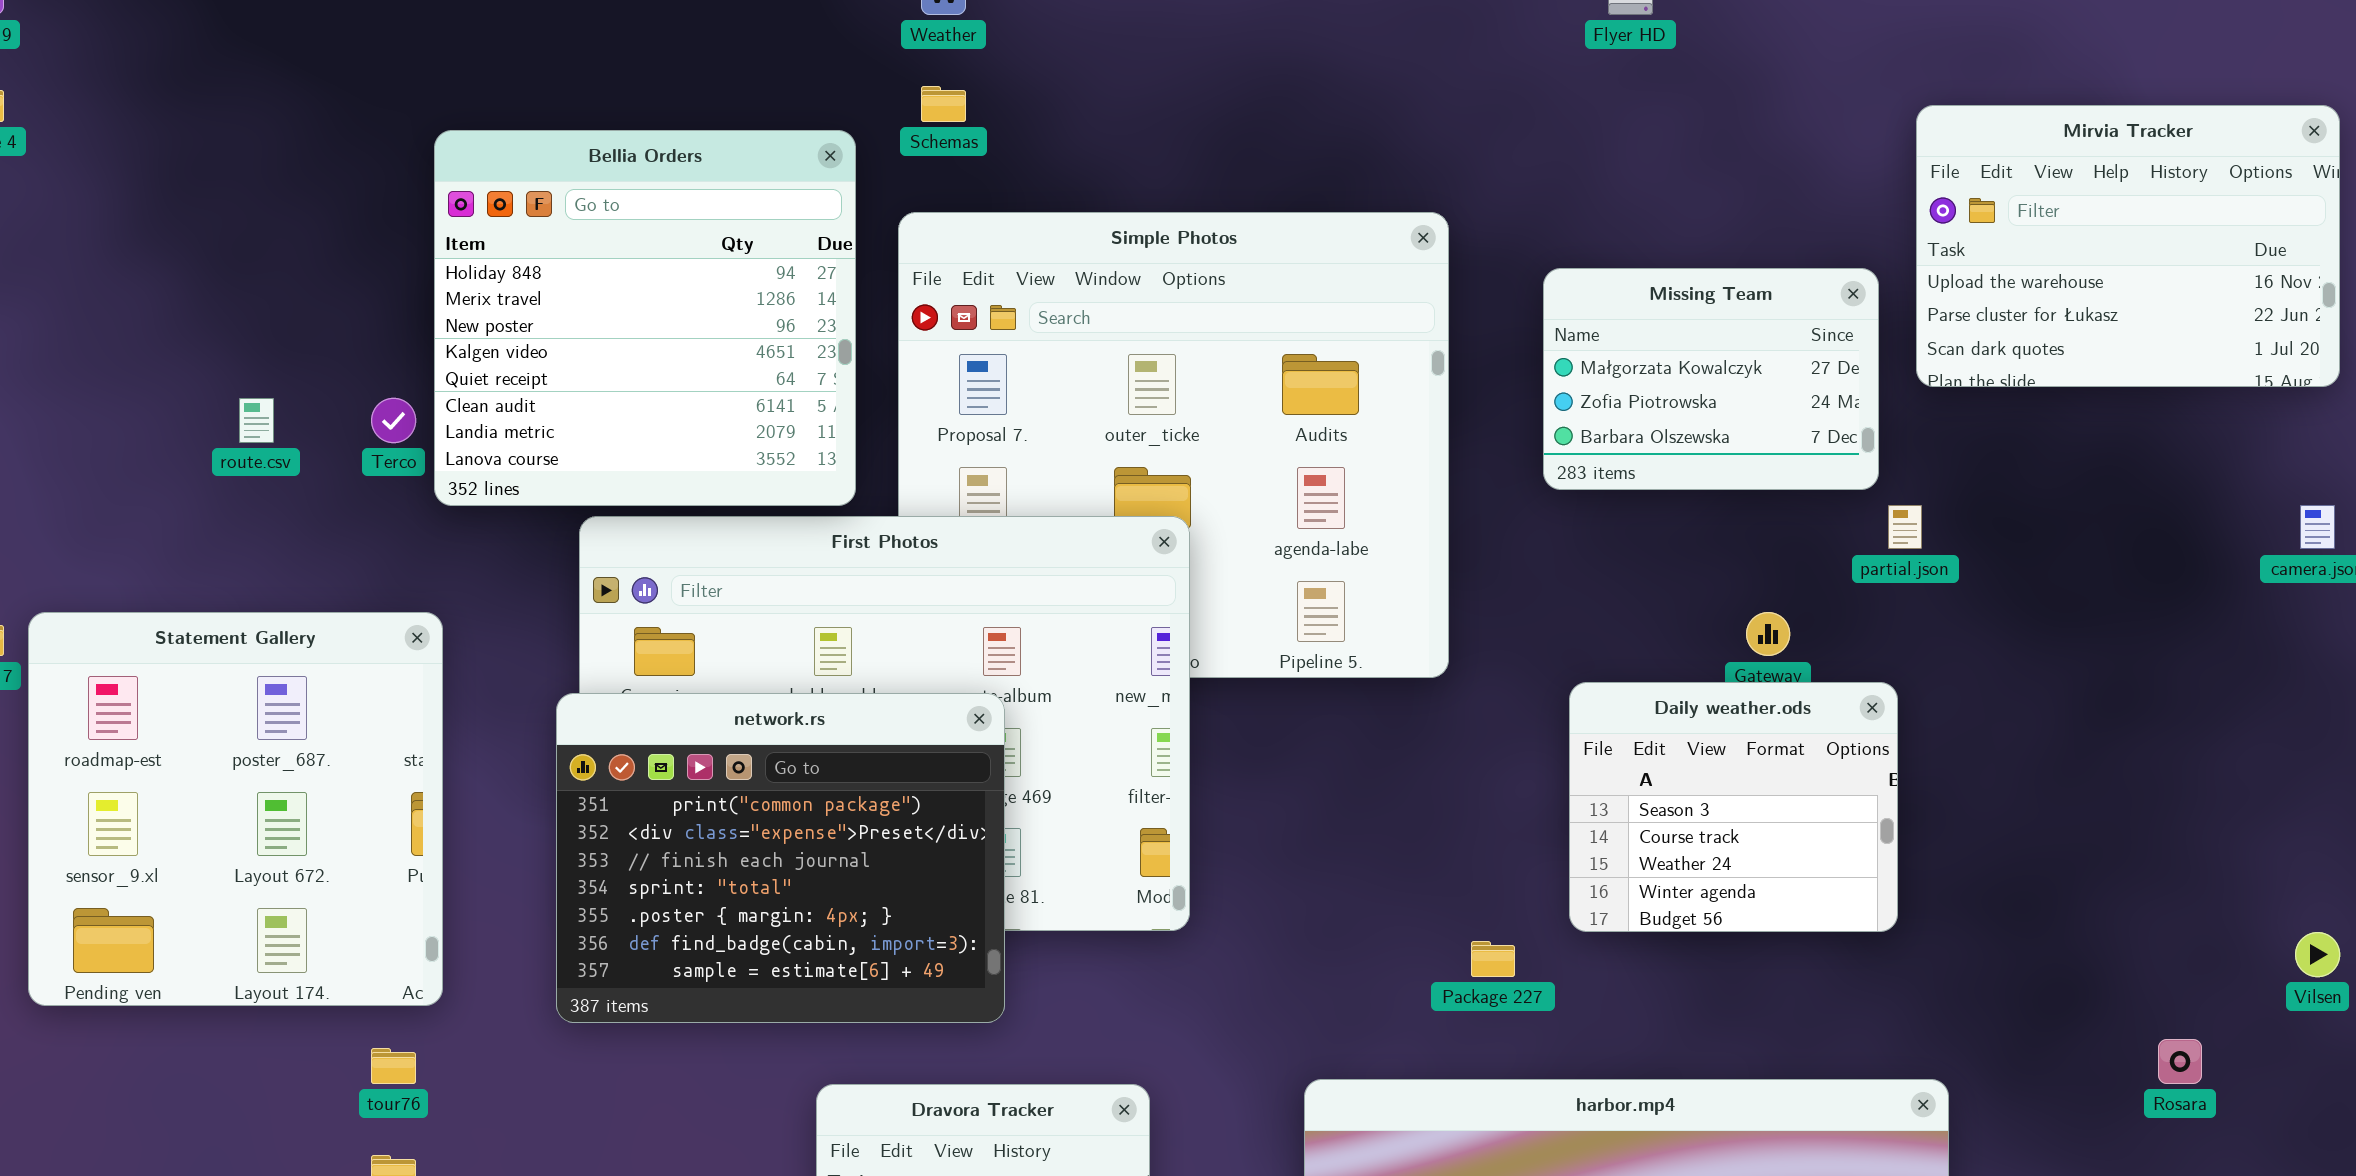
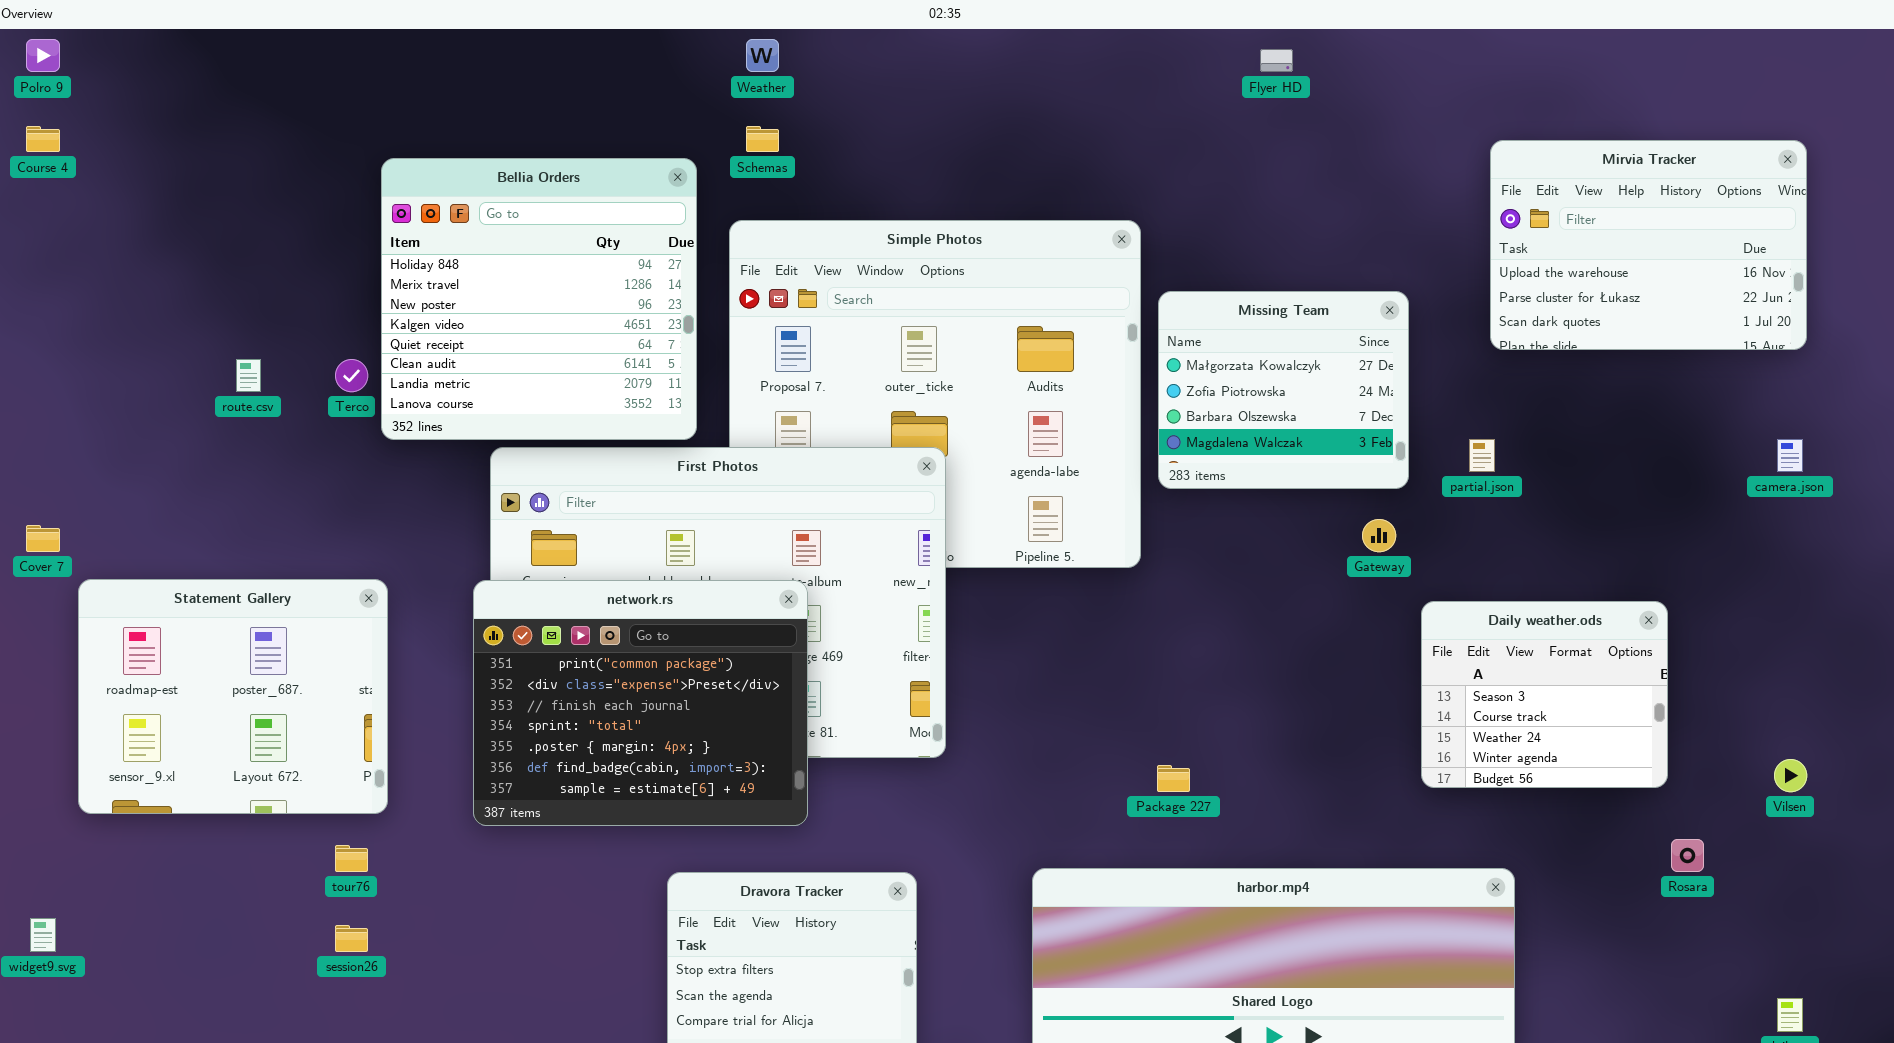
Missing Team: [1543,268,1879,490] -> [1158,291,1409,489], moved, resized
Statement Gallery: [28,612,443,1006] -> [78,579,388,814], resized
Daily weather.ods: [1569,682,1898,932] -> [1421,601,1668,788], moved

